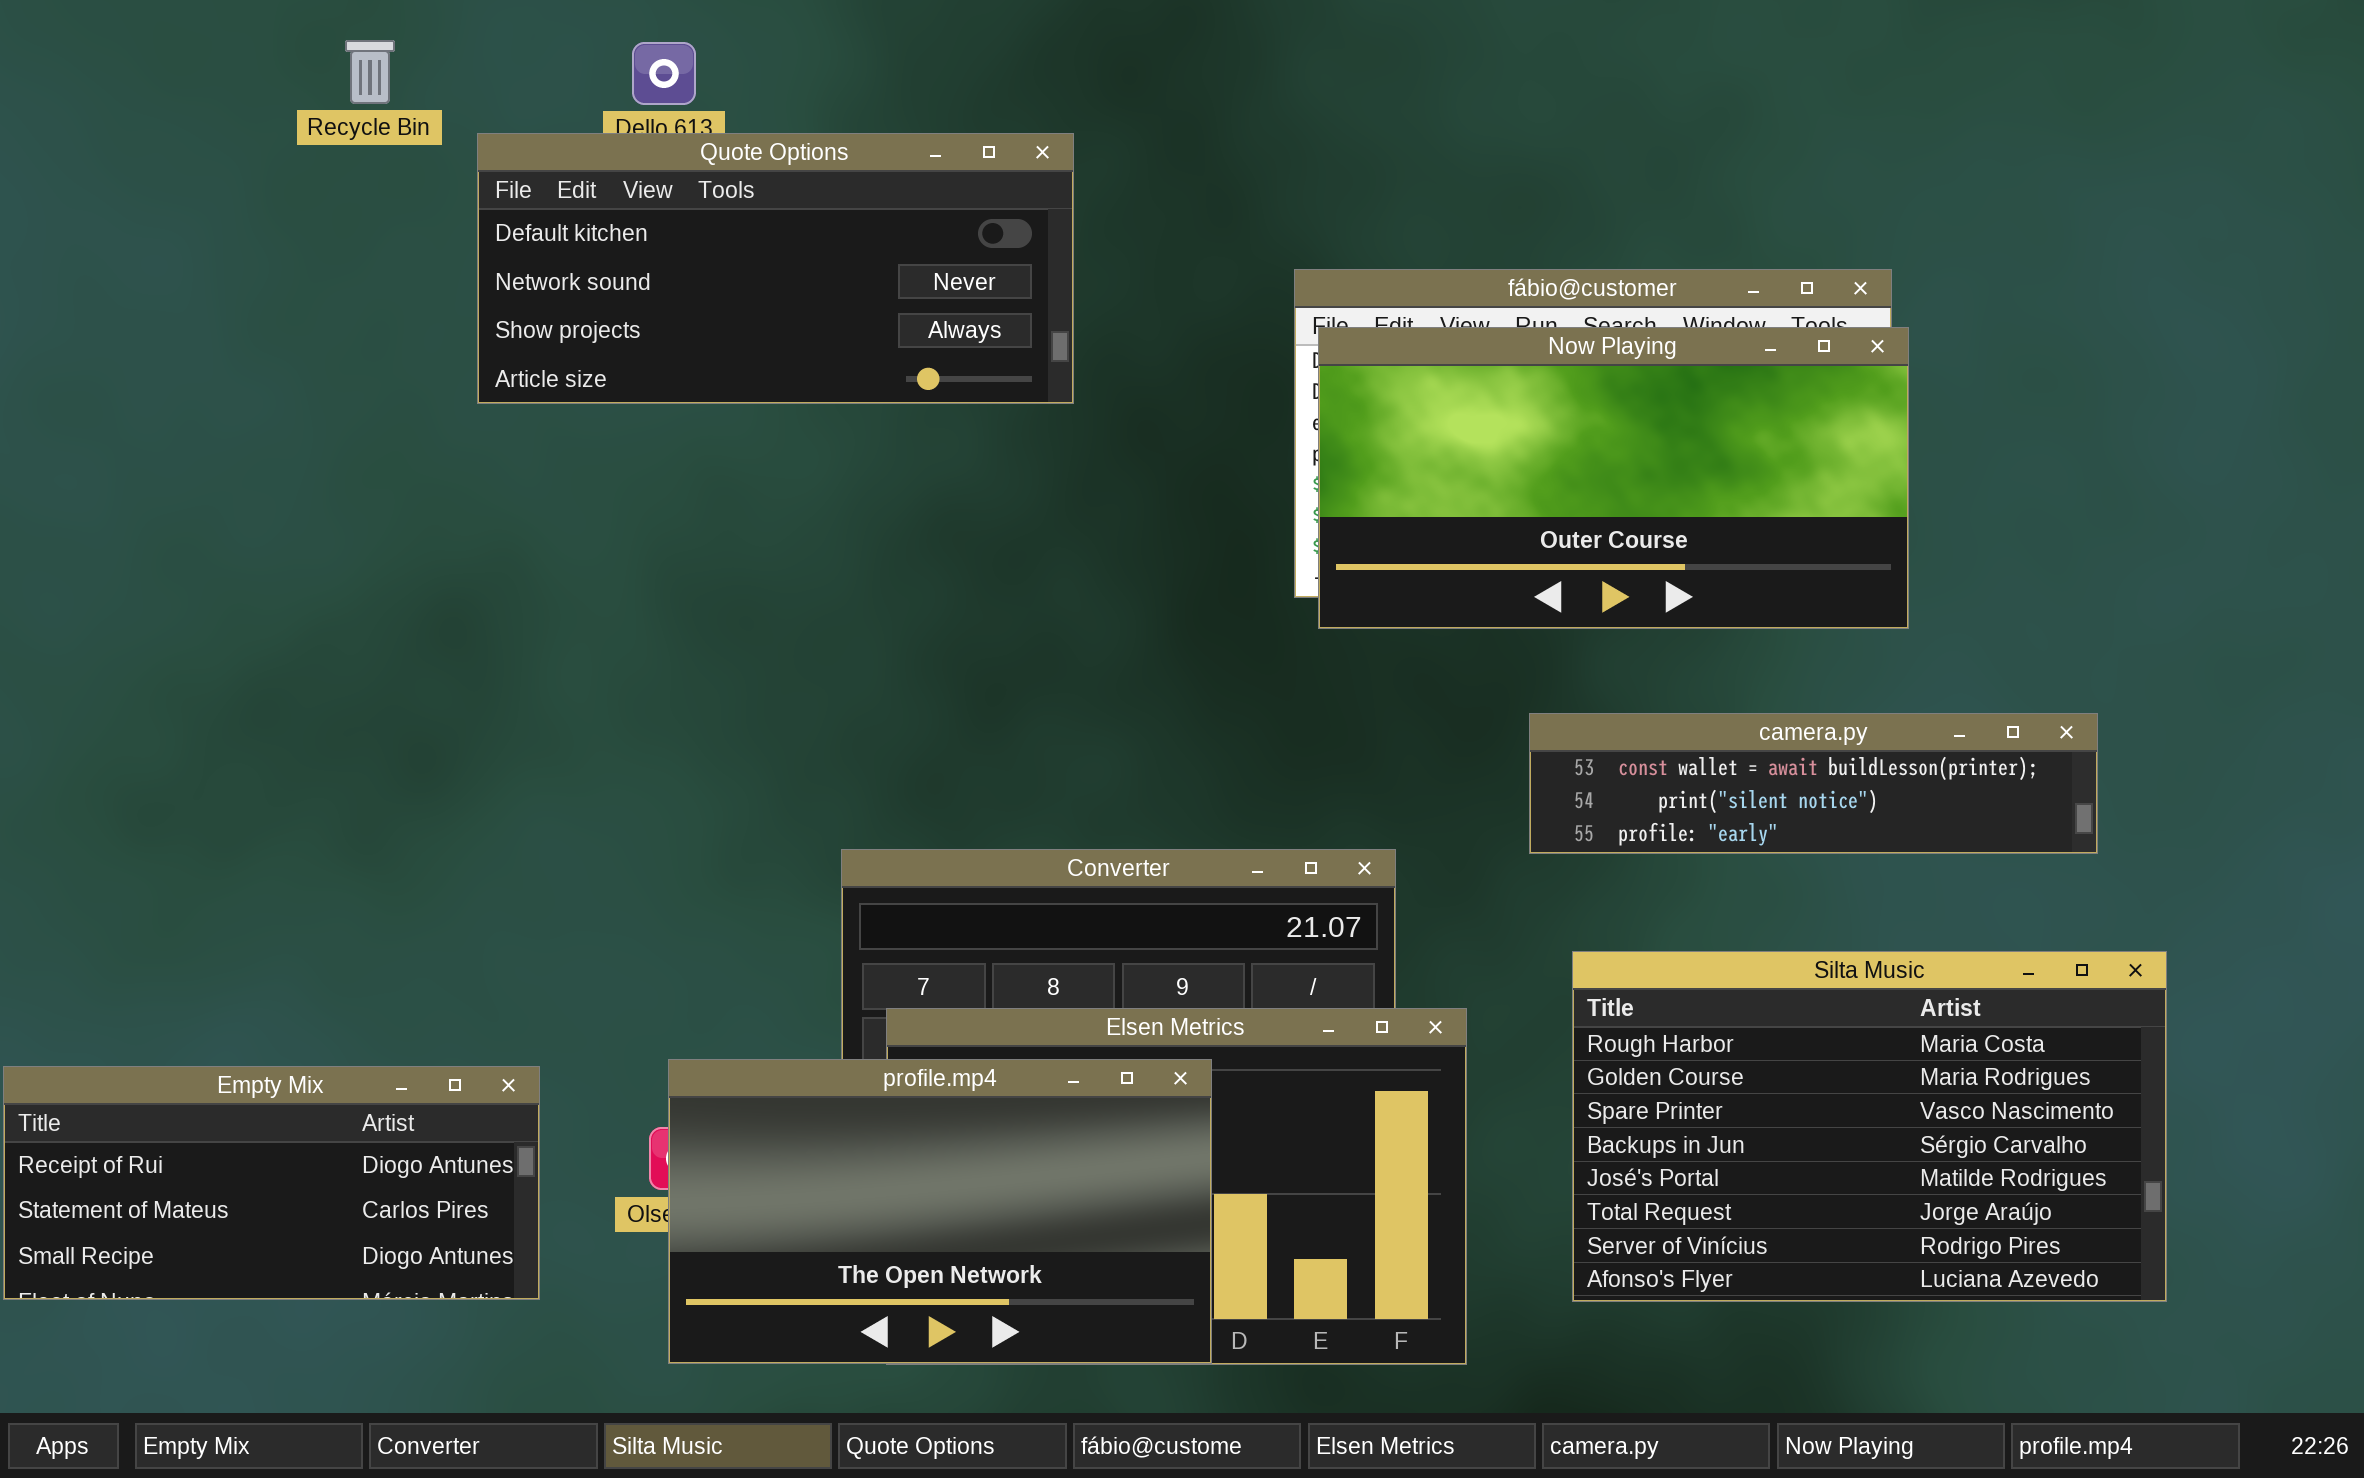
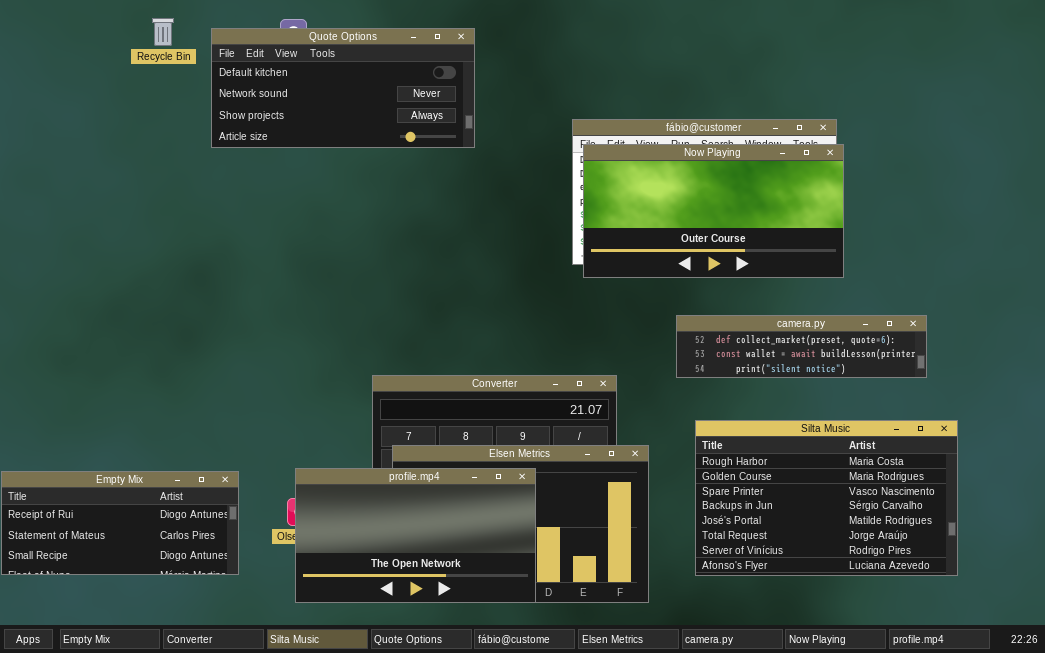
Quote Options: [477,133,1074,404] -> [211,28,475,148], moved
camera.py: [1529,713,2098,854] -> [676,315,927,378], scrolled up 1 row

